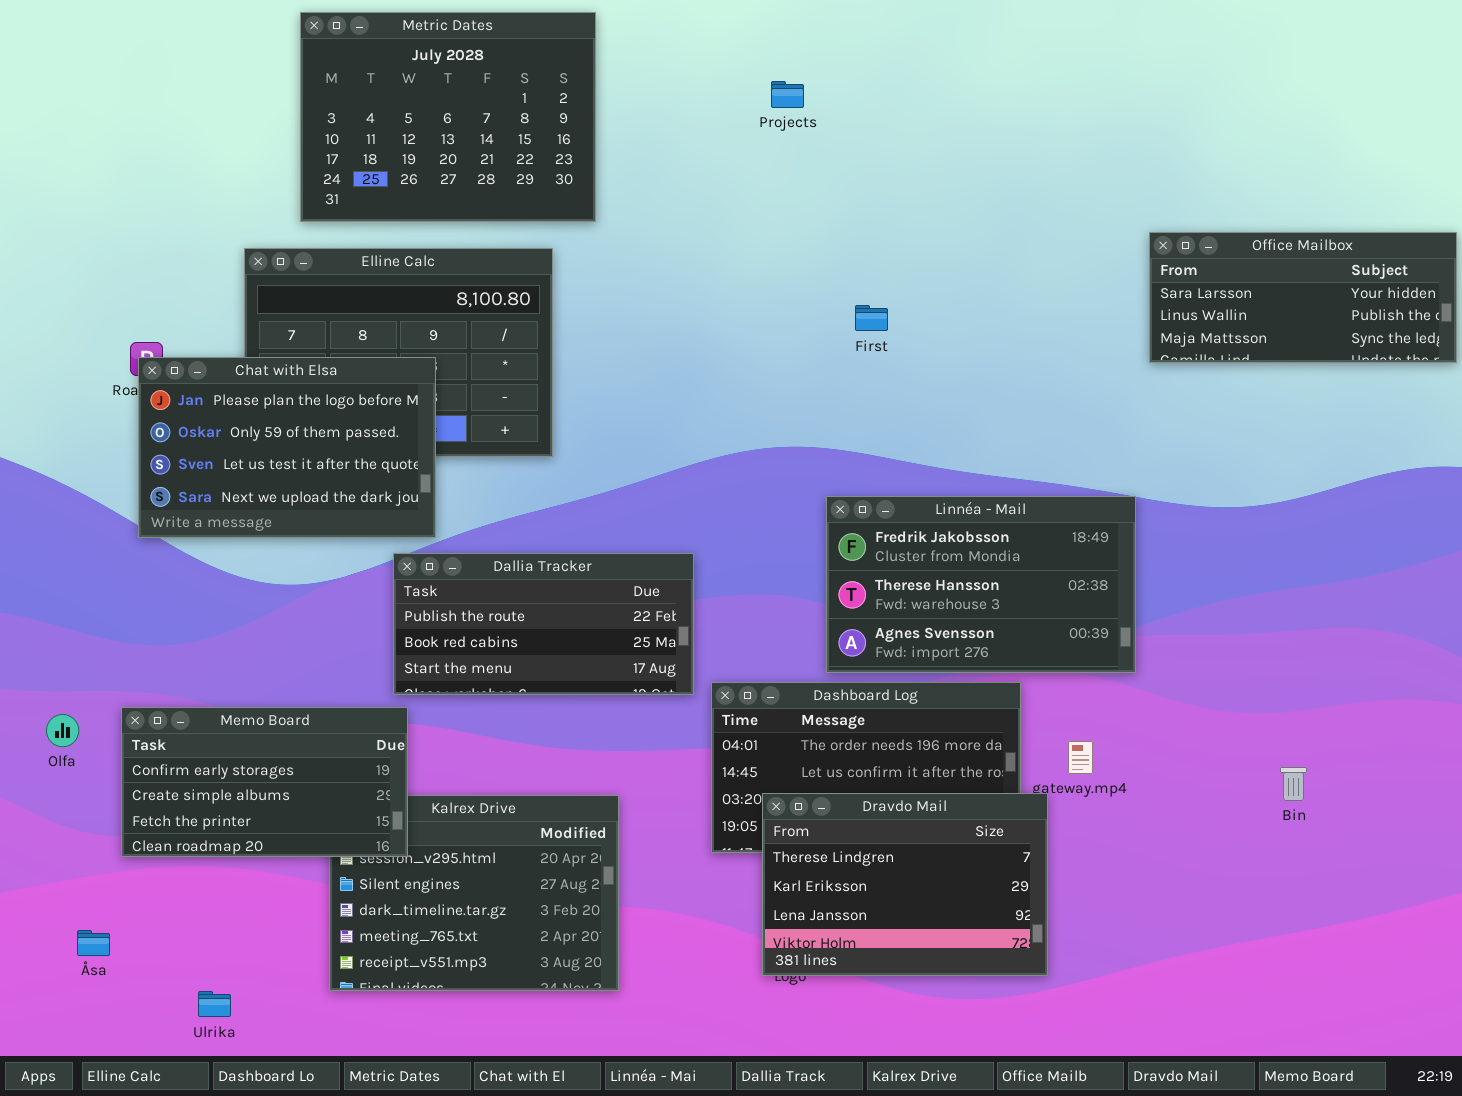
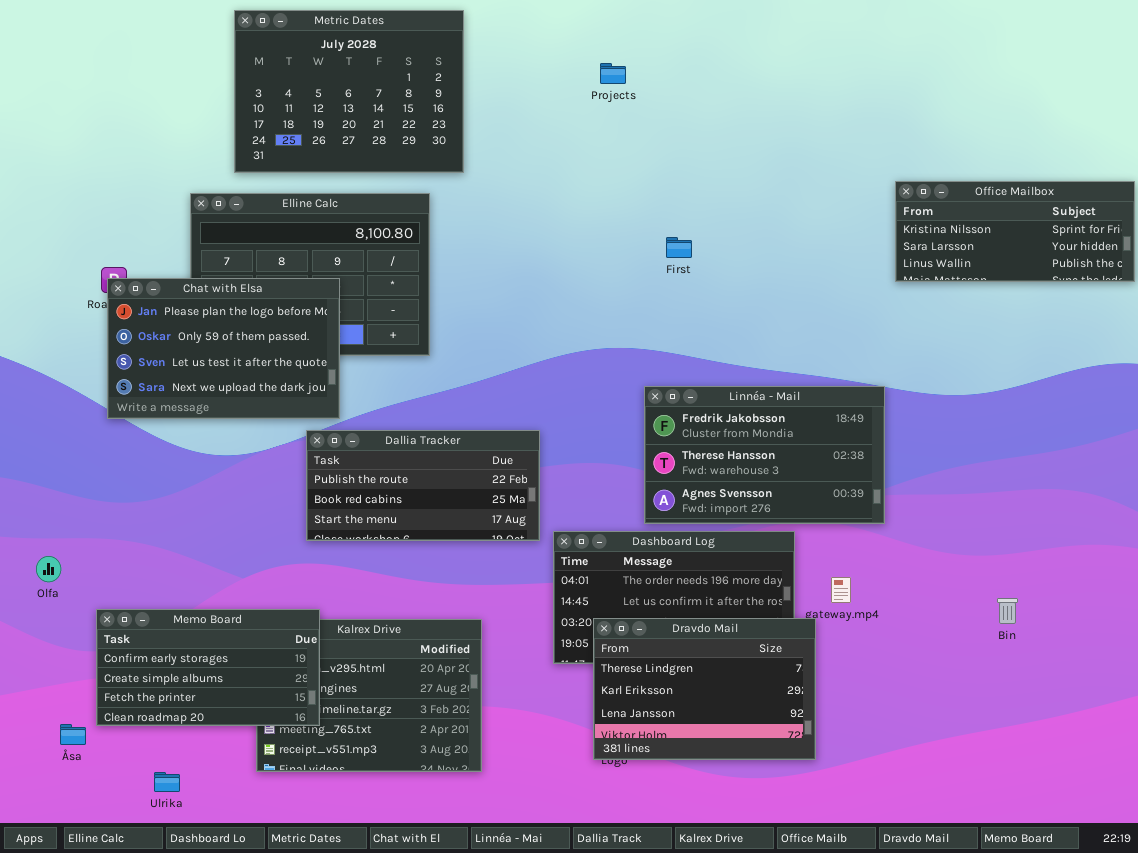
Office Mailbox: [1149,232,1457,363] -> [895,181,1135,282], scrolled up 1 row
Memo Board: [121,707,408,857] -> [96,609,320,726], moved

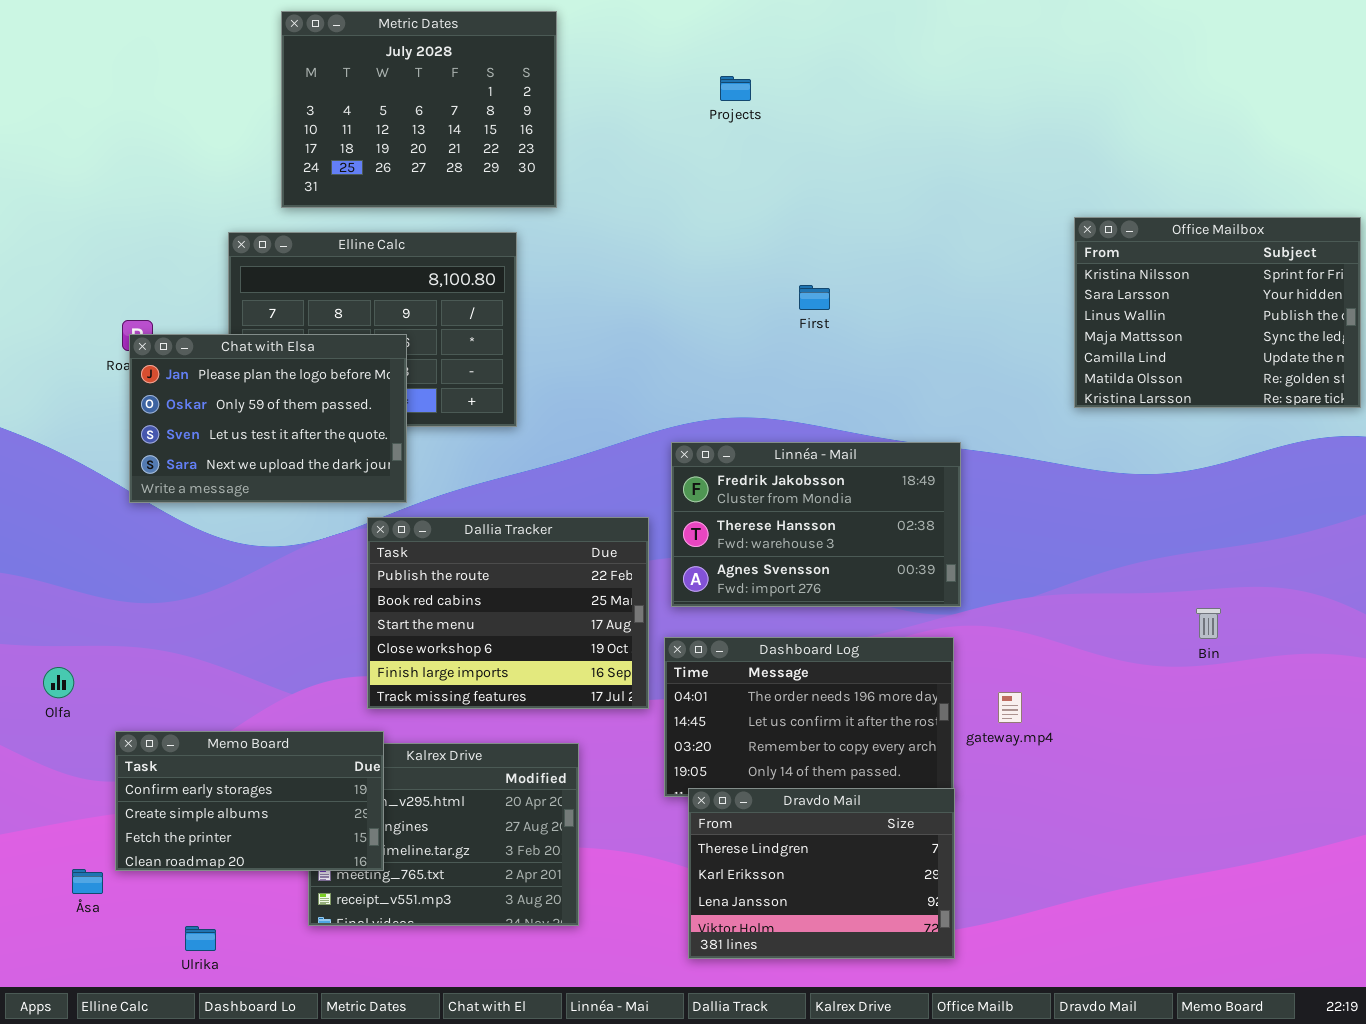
Office Mailbox: [895,181,1135,282] -> [1074,217,1361,408], resized
Linnéa - Mail: [644,386,885,524] -> [671,442,961,607], moved
Dallia Tracker: [306,430,540,541] -> [367,517,649,709], resized
Bin: [997,598,1018,624] -> [1196,608,1221,639], moved
Dravdo Mail: [593,618,816,760] -> [688,788,955,959], moved

